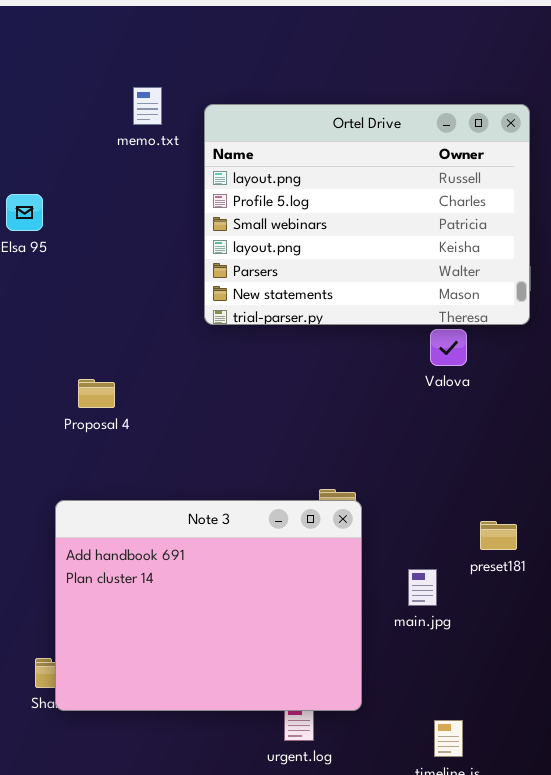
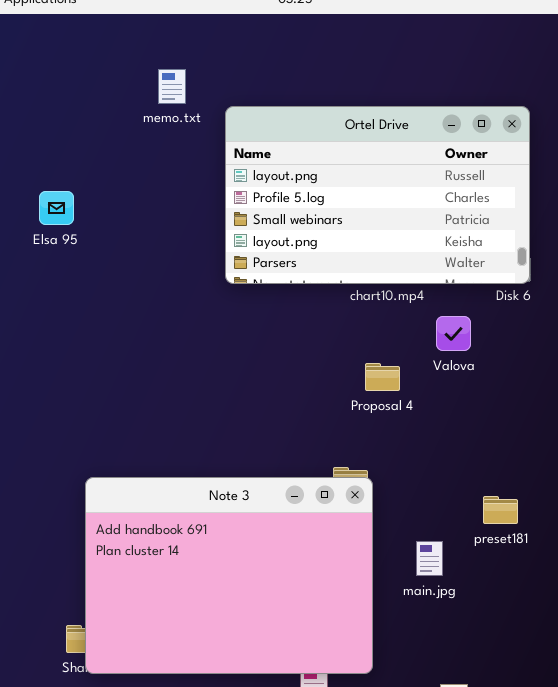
memo.txt: [133,87,162,125] -> [158,69,186,104], moved
Ortel Drive: [204,104,530,325] -> [225,106,530,284], resized
Proposal 4: [78,379,115,408] -> [365,363,400,391], moved

